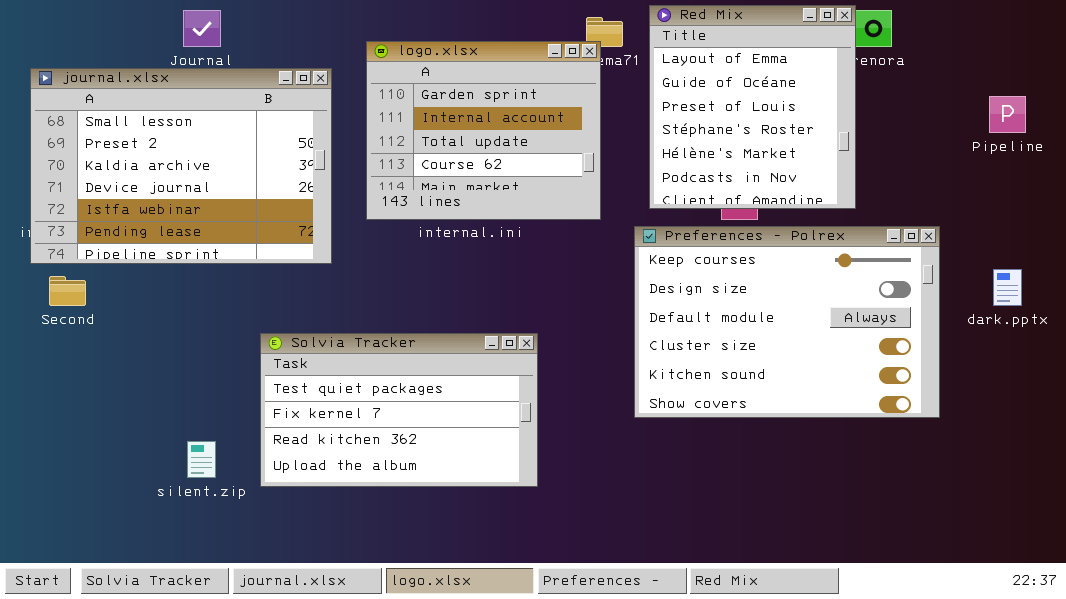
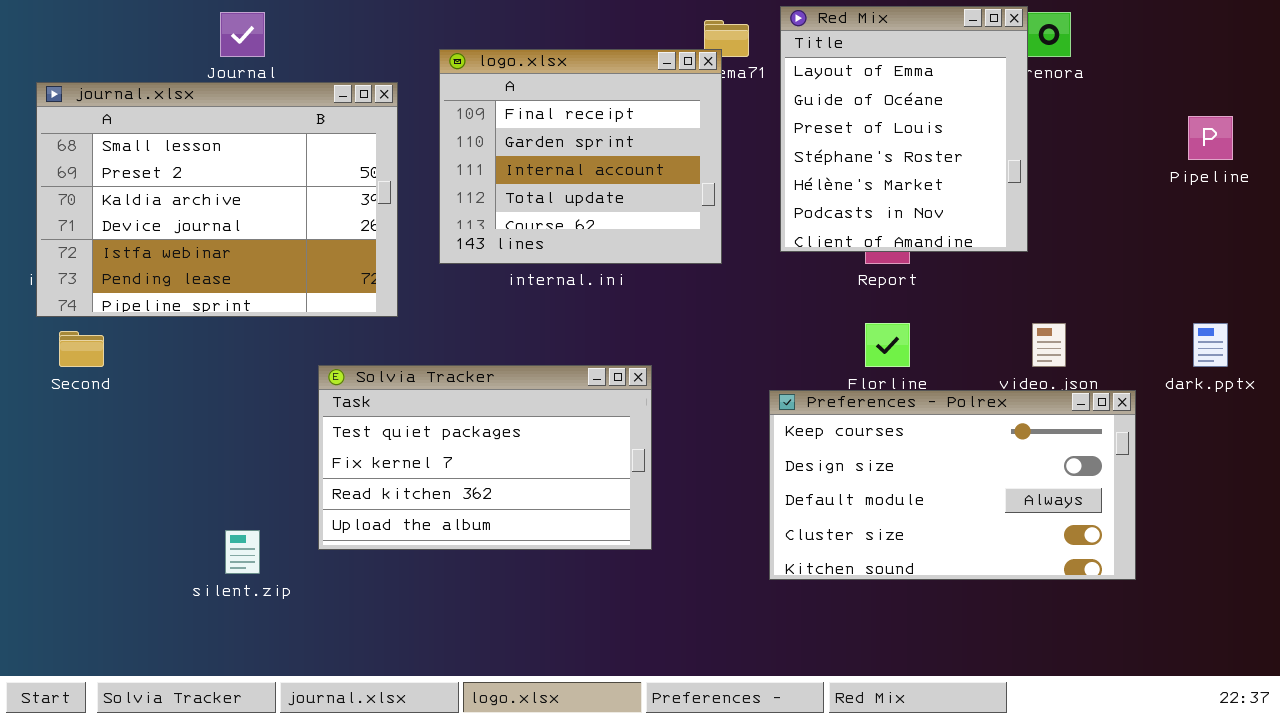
logo.xlsx: [366,41,601,220] -> [439,49,722,264], scrolled up 1 row
Preferences - Polrex: [634,226,940,418] -> [769,390,1136,580], moved, resized
Solvia Tracker: [260,333,538,487] -> [318,365,652,550], moved

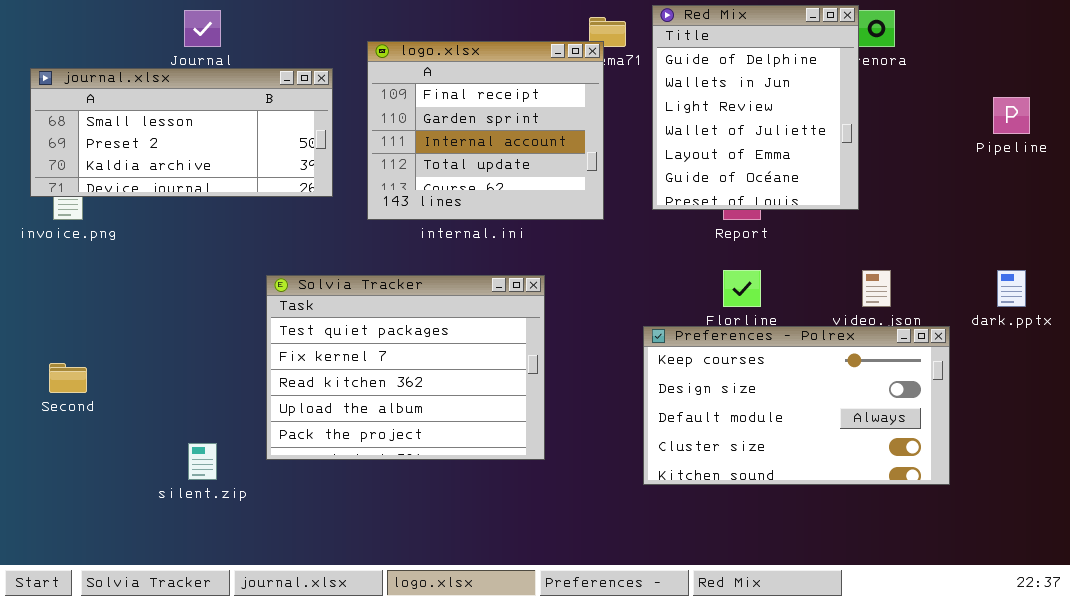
Red Mix: [780,6,1028,252] -> [652,5,859,210], scrolled up 4 rows
journal.xlsx: [36,82,398,317] -> [30,68,333,197], resized
Second: [59,331,104,367] -> [49,363,87,393], moved
Solvia Tracker: [318,365,652,550] -> [266,275,545,460], resized

